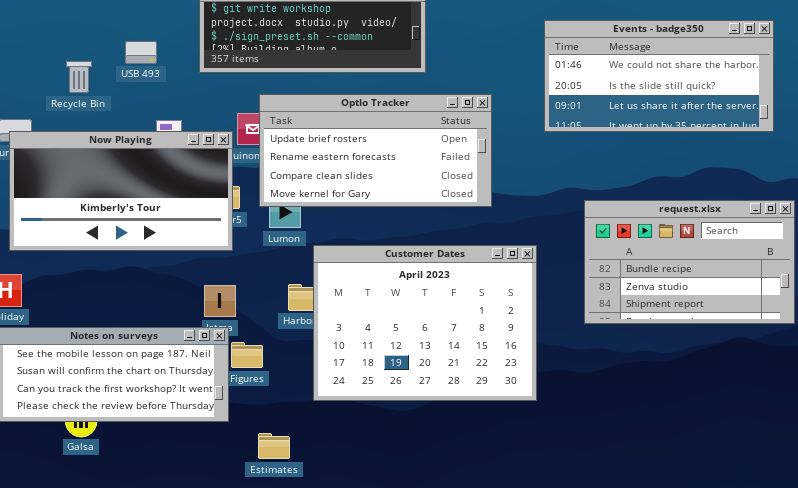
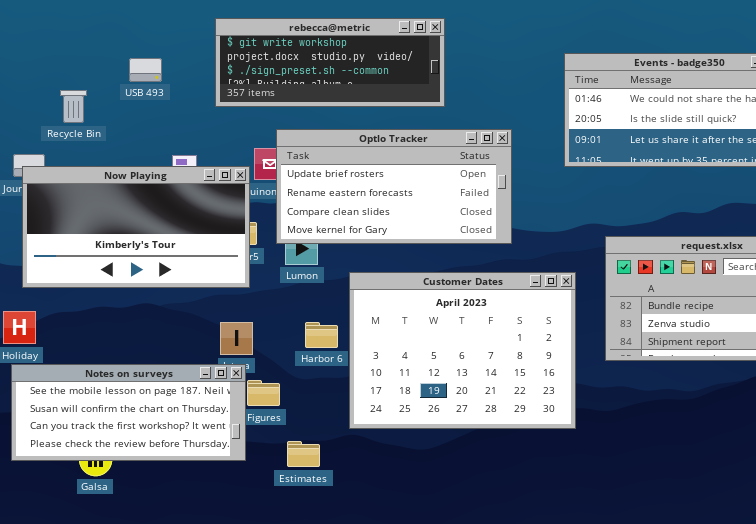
USB 493: [125,41,157,64] -> [129,58,162,82], moved
Recycle Bin: [66,61,92,93] -> [60,90,87,123], moved
Customer Dates: [313,245,537,401] -> [349,272,576,429], moved
Estimates: [258,433,290,459] -> [287,441,320,467], moved

